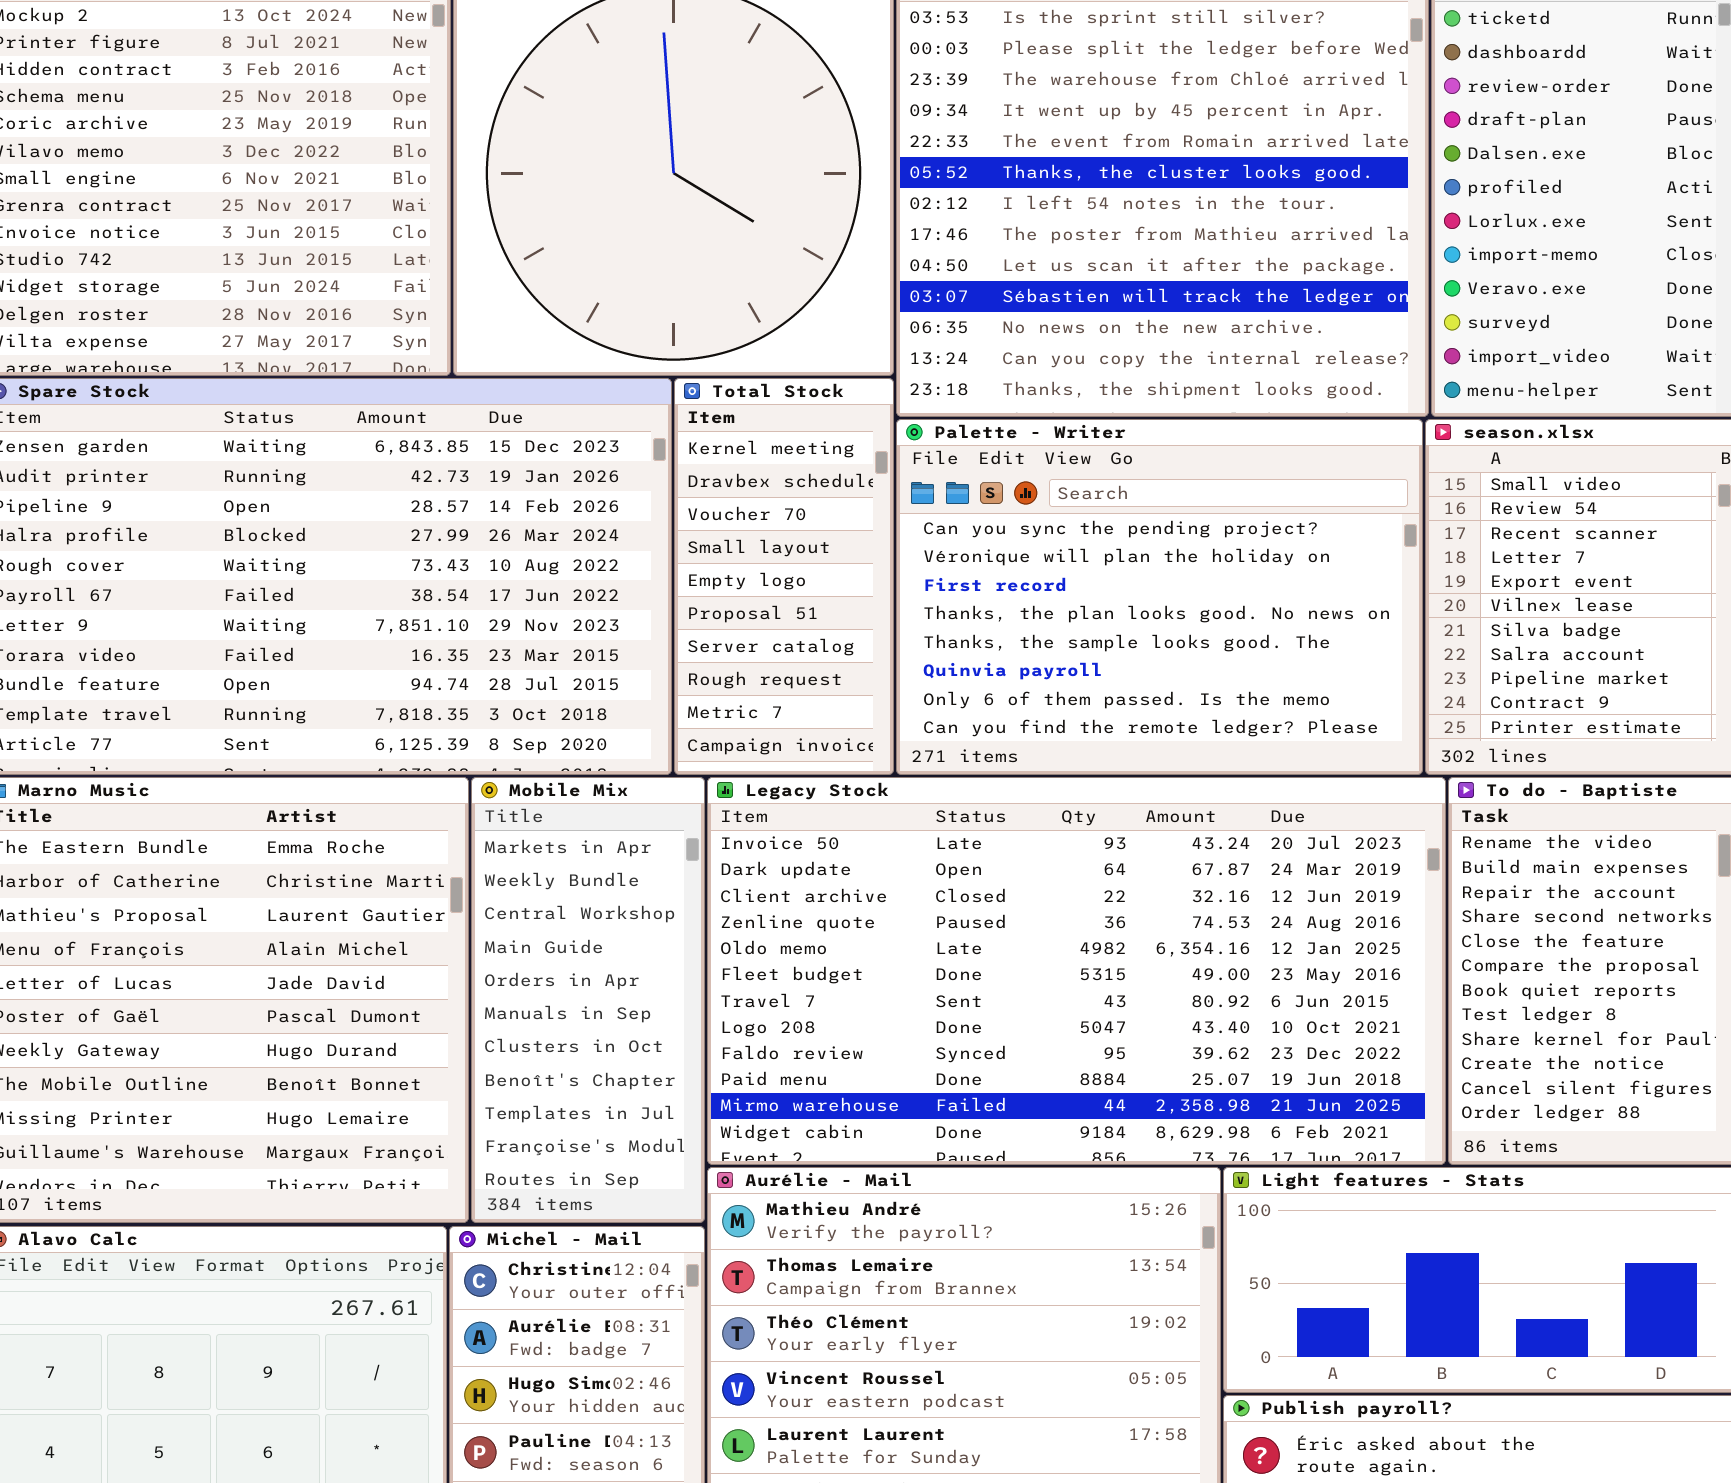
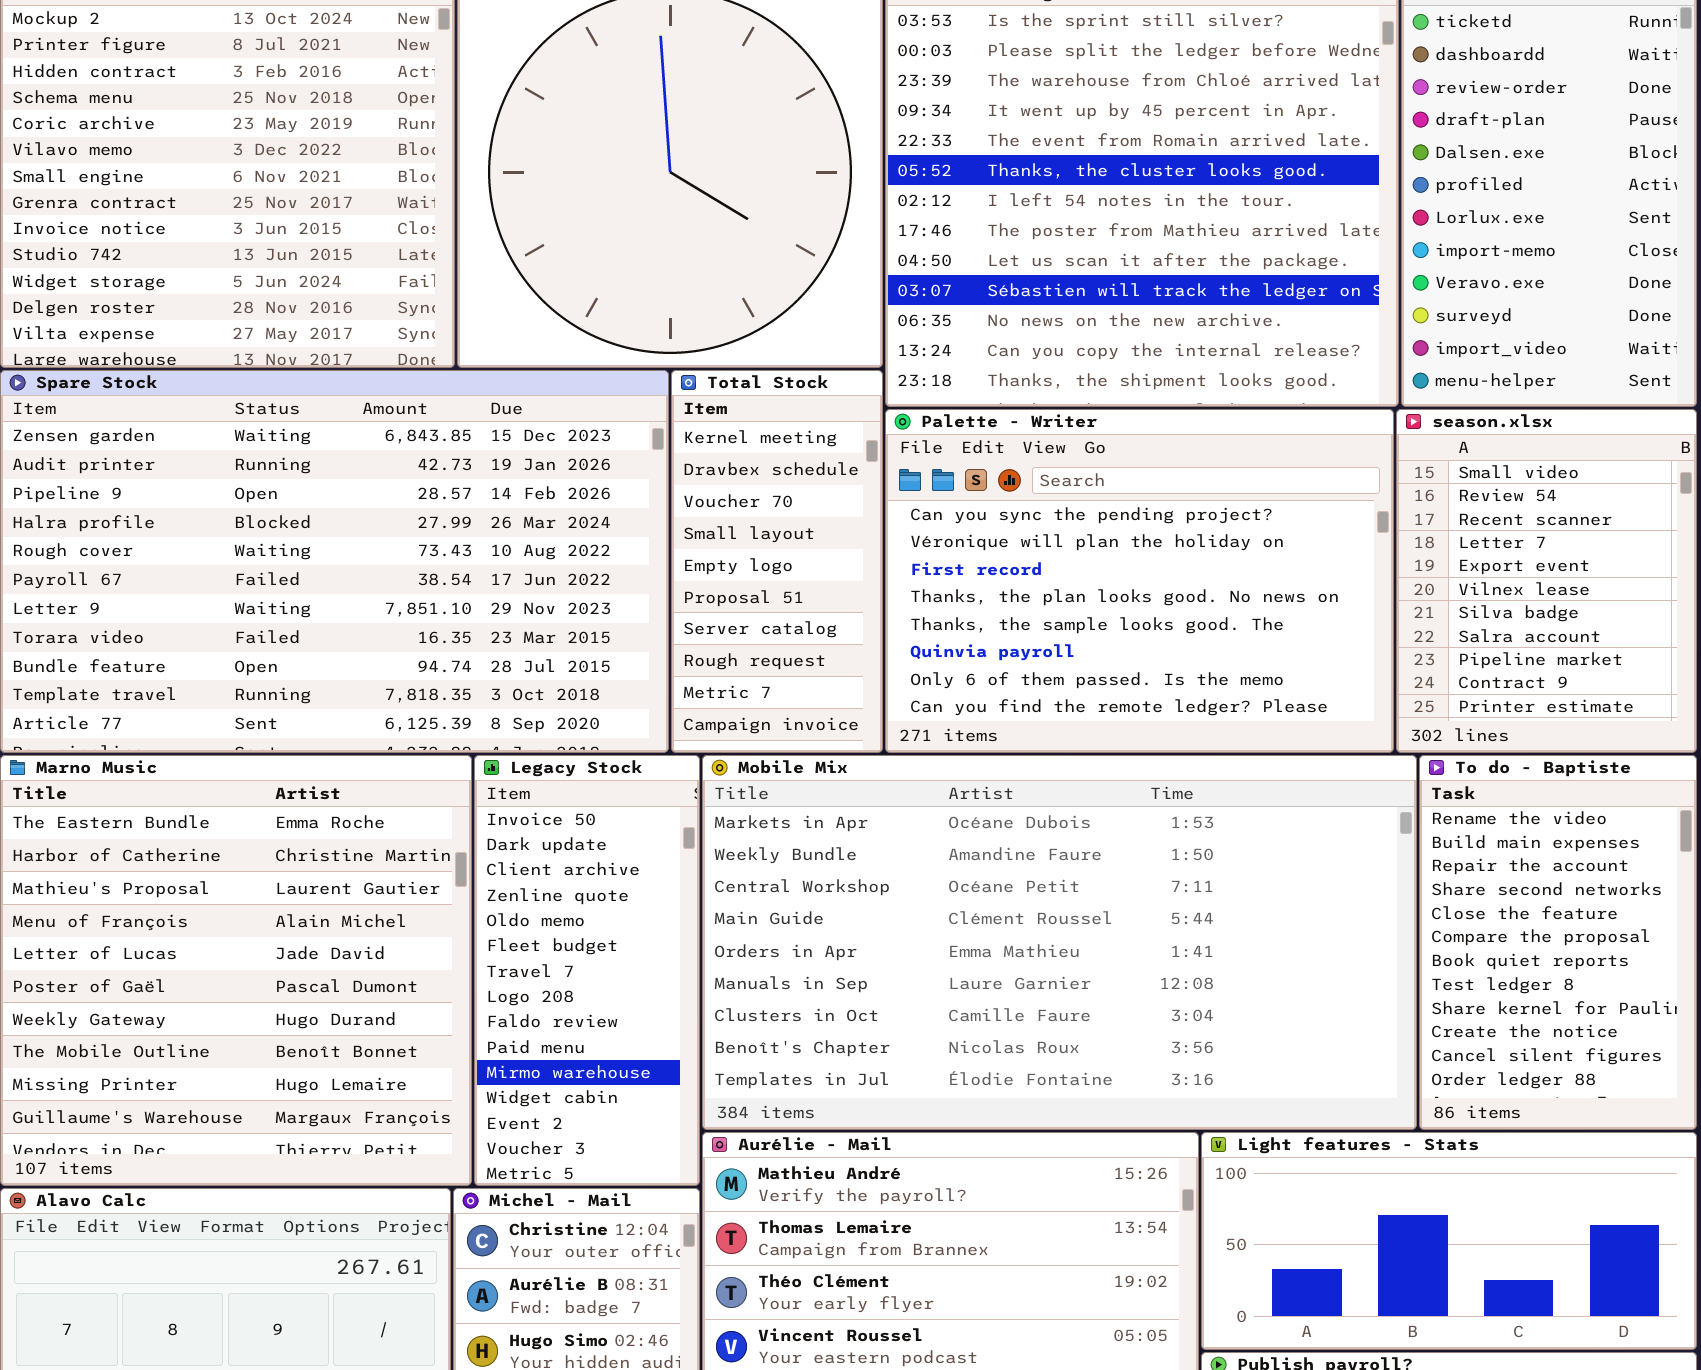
Mobile Mix: [471,777,705,1223] -> [702,755,1417,1130], moved, resized
Legacy Stock: [707,777,1446,1165] -> [474,755,700,1186], moved, resized

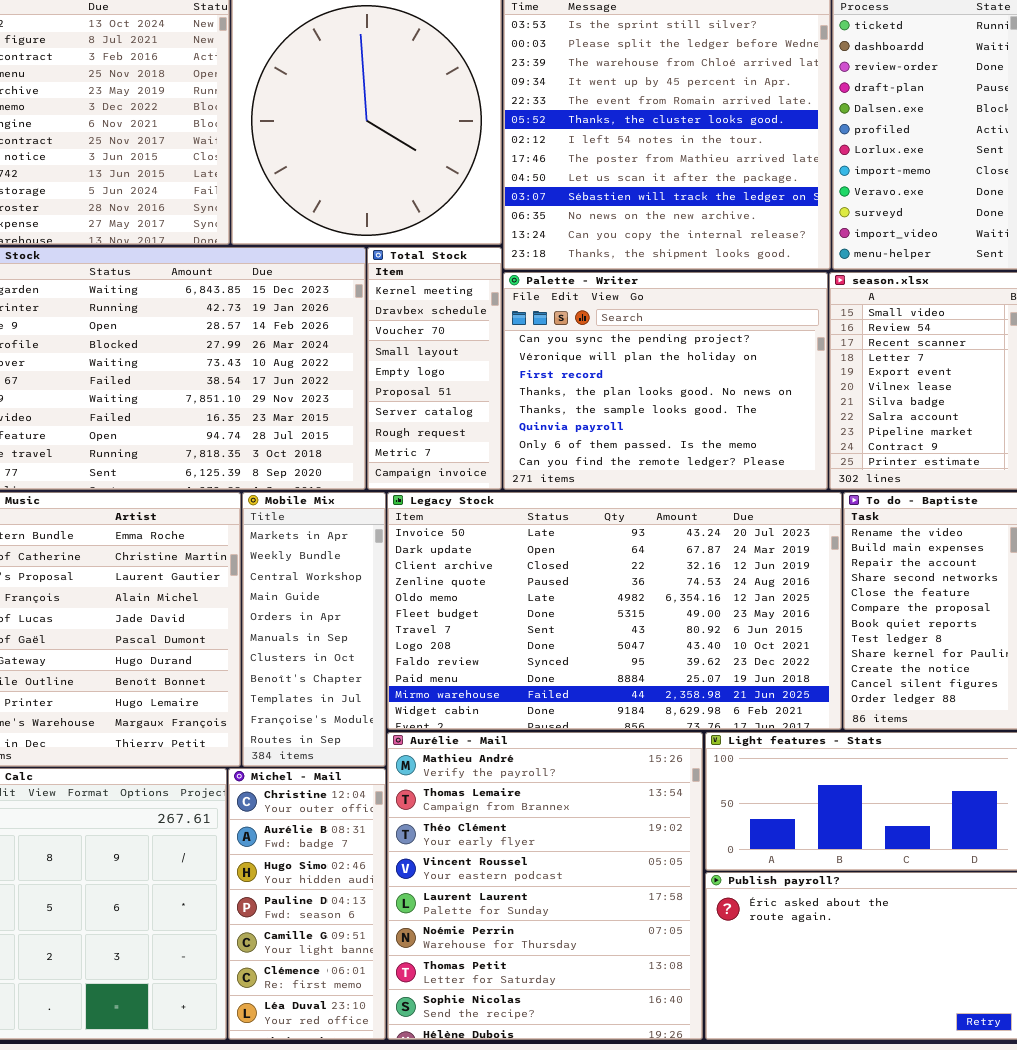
Legacy Stock: [474,755,700,1186] -> [387,492,842,730], moved, resized
Mobile Mix: [702,755,1417,1130] -> [242,492,386,767], moved, resized

